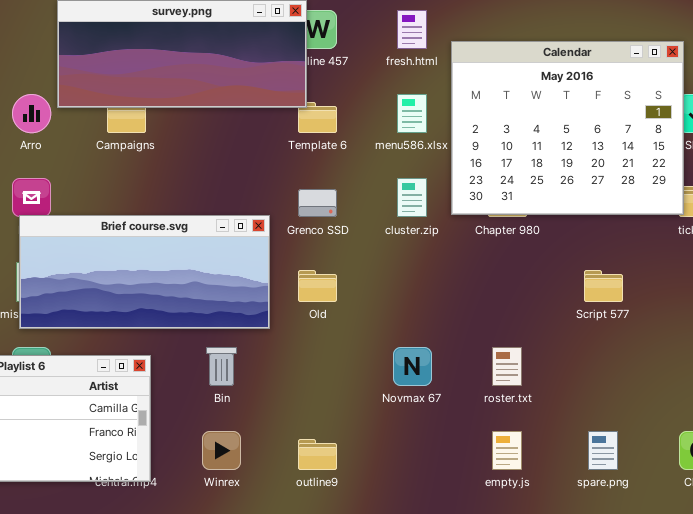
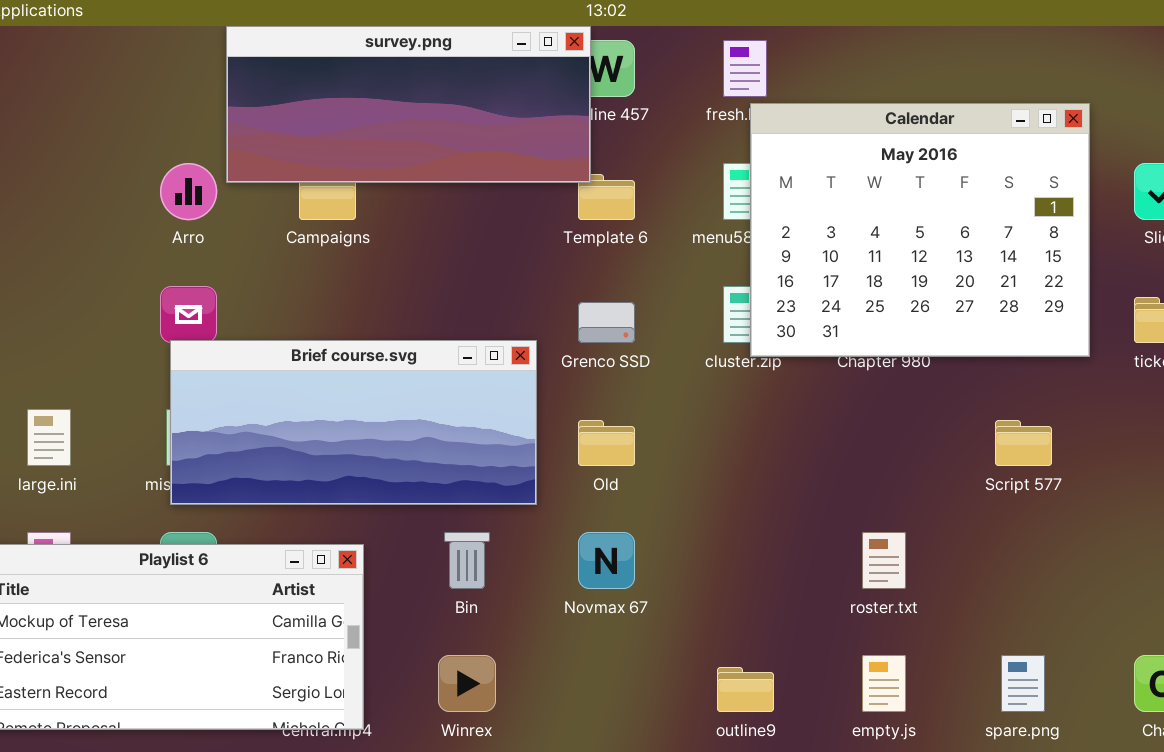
Calendar: [451,41,684,215] -> [750,103,1090,357], moved
Novmax 67: [393,347,432,386] -> [578,532,635,589], moved
outline9: [298,439,337,470] -> [717,667,774,712], moved

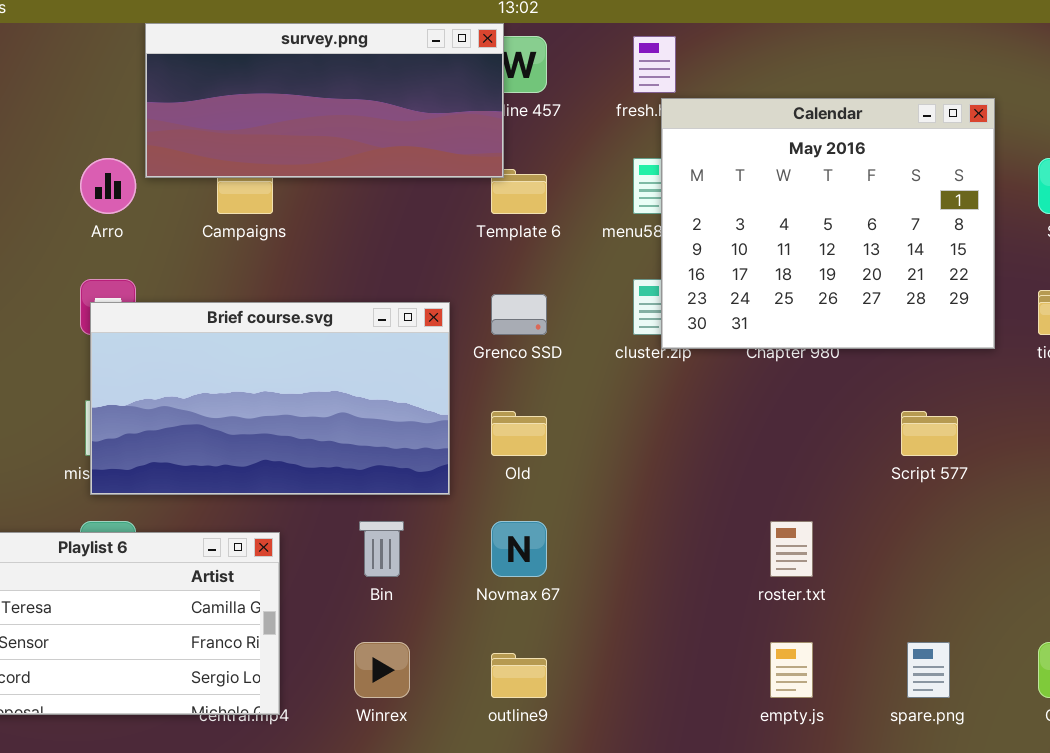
Brief course.svg: [170,340,537,505] -> [90,302,450,495], resized
outline9: [717,667,774,712] -> [491,653,547,698], moved

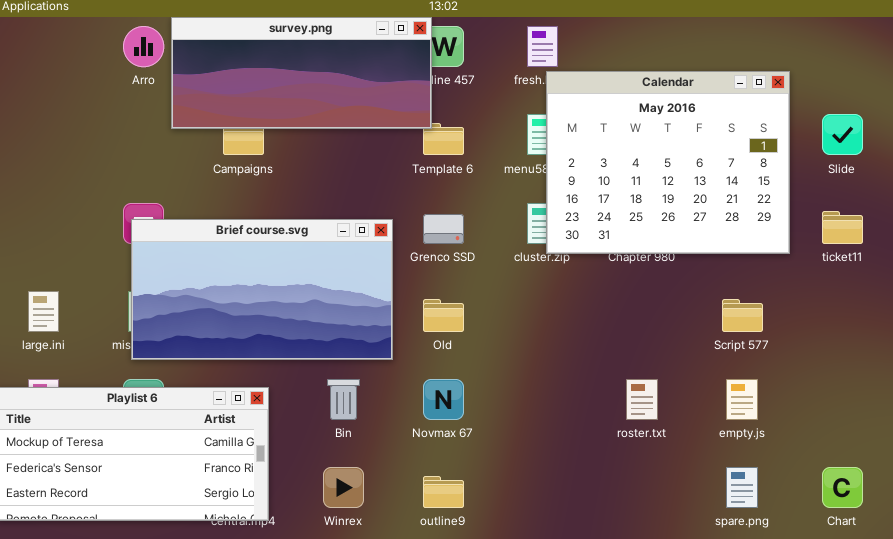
Arro: [80,158,136,214] -> [123,26,164,67], moved
empty.js: [770,642,813,698] -> [726,379,758,420], moved

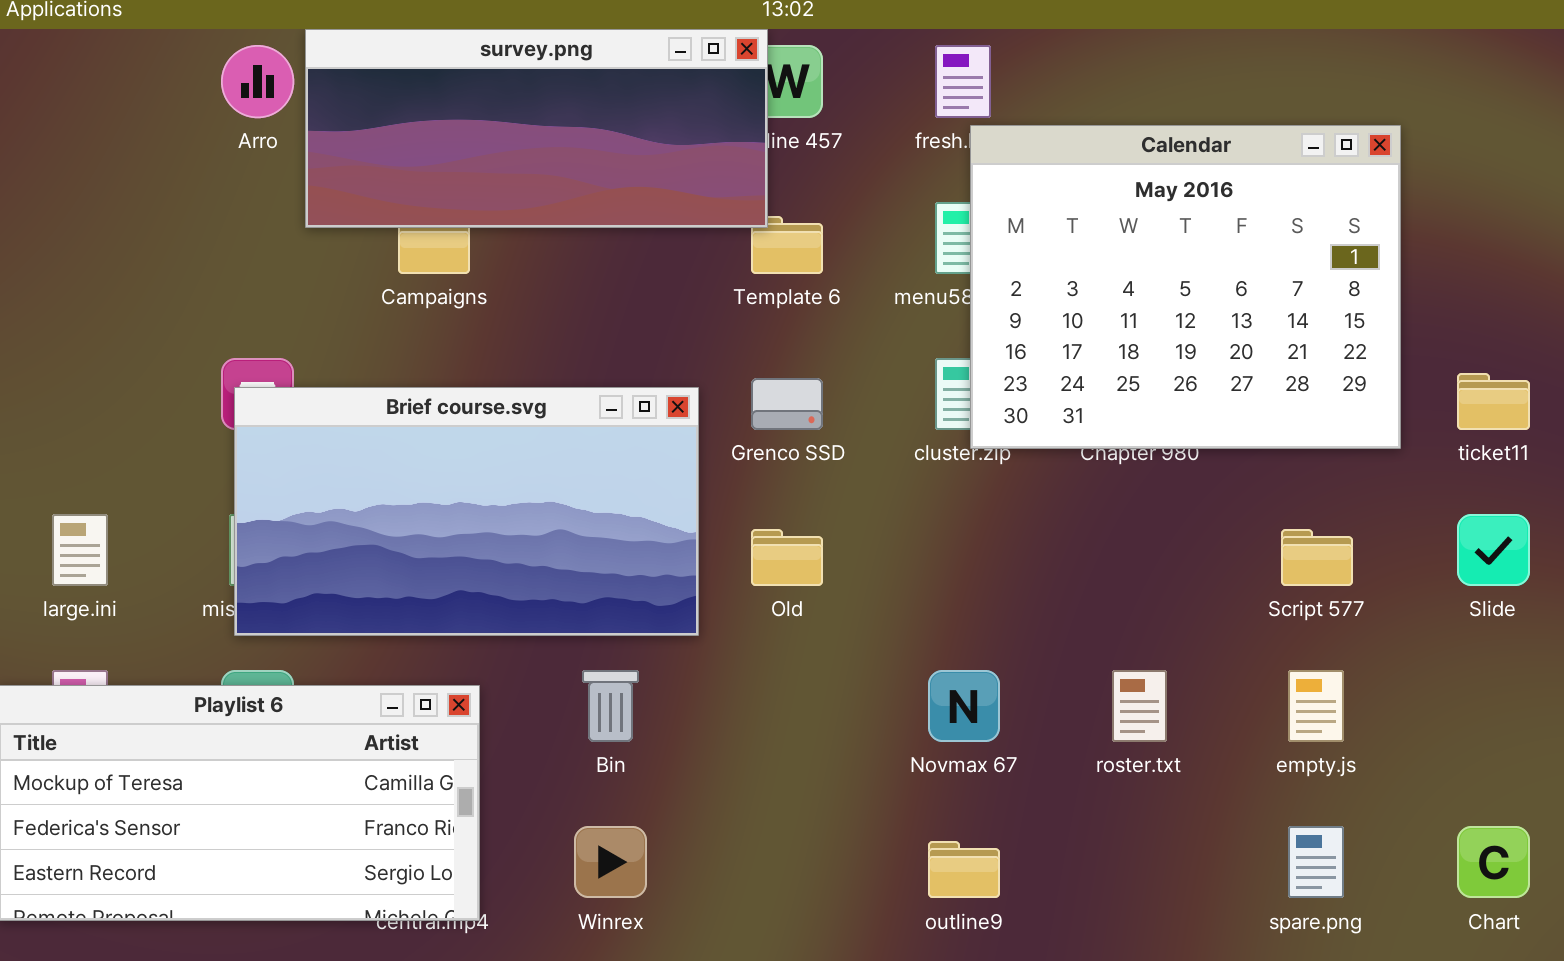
Slide: [822,114,863,155] -> [1457,514,1530,586], moved
Novmax 67: [423,379,464,420] -> [928,670,1000,742], moved
outline9: [423,476,464,508] -> [928,841,1000,898], moved

